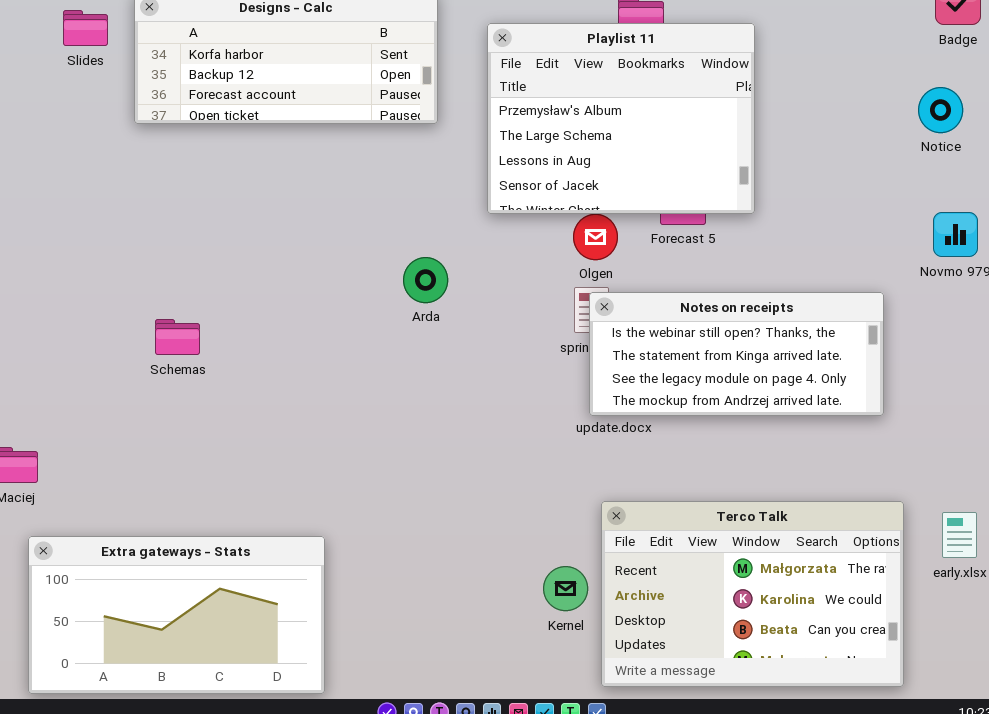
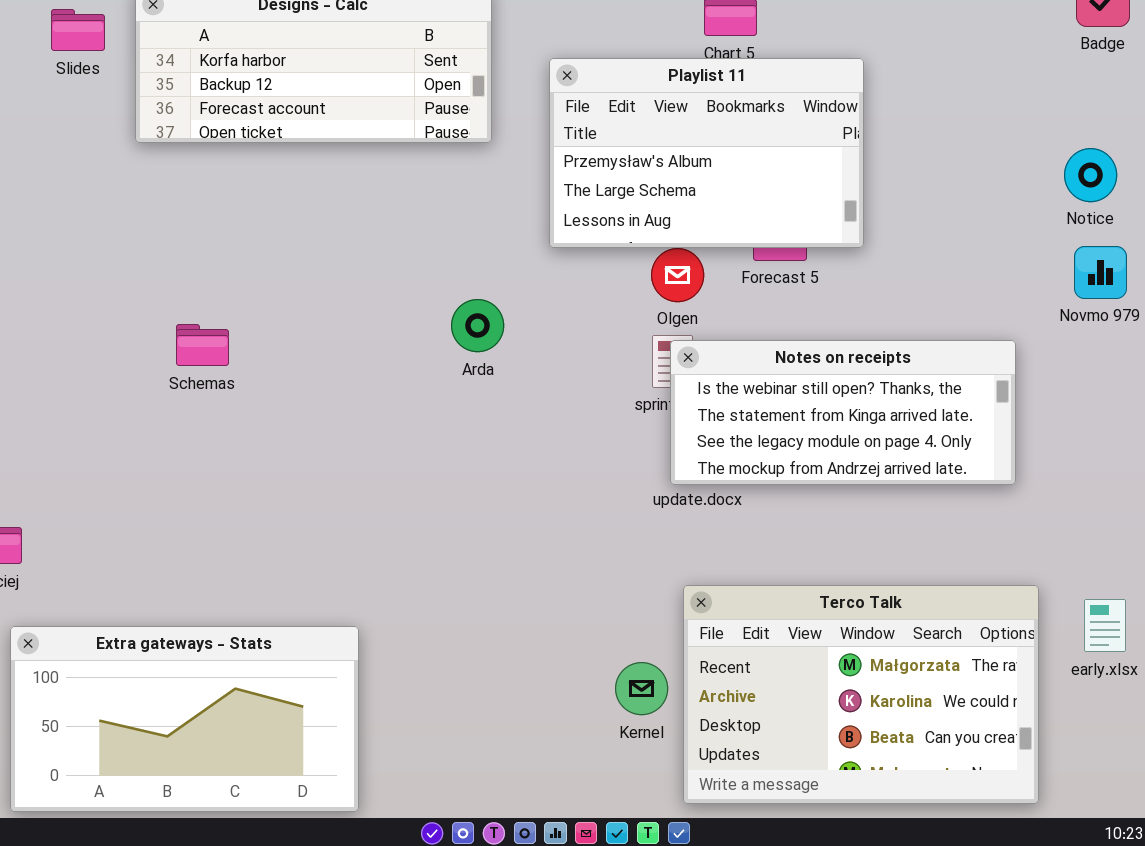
Playlist 11: [487,23,755,214] -> [549,58,864,248], resized
Notice: [918,87,963,133] -> [1064,148,1117,202], moved
Schemas: [155,319,200,355] -> [176,324,229,366], moved

